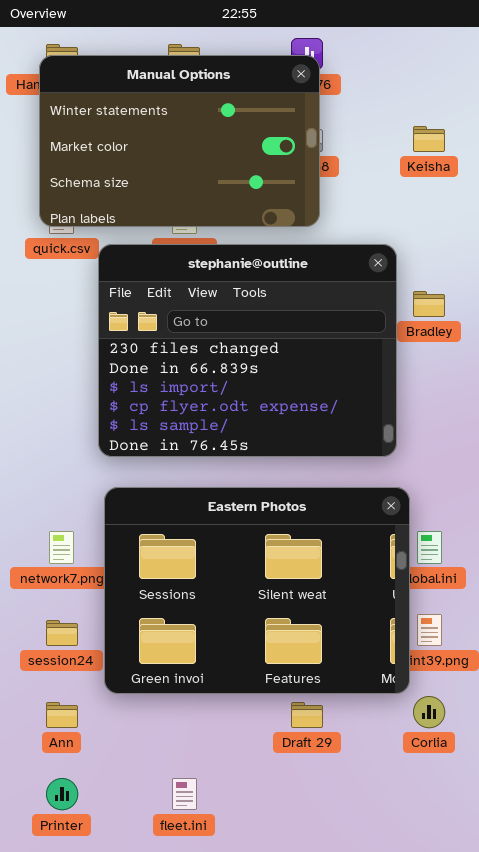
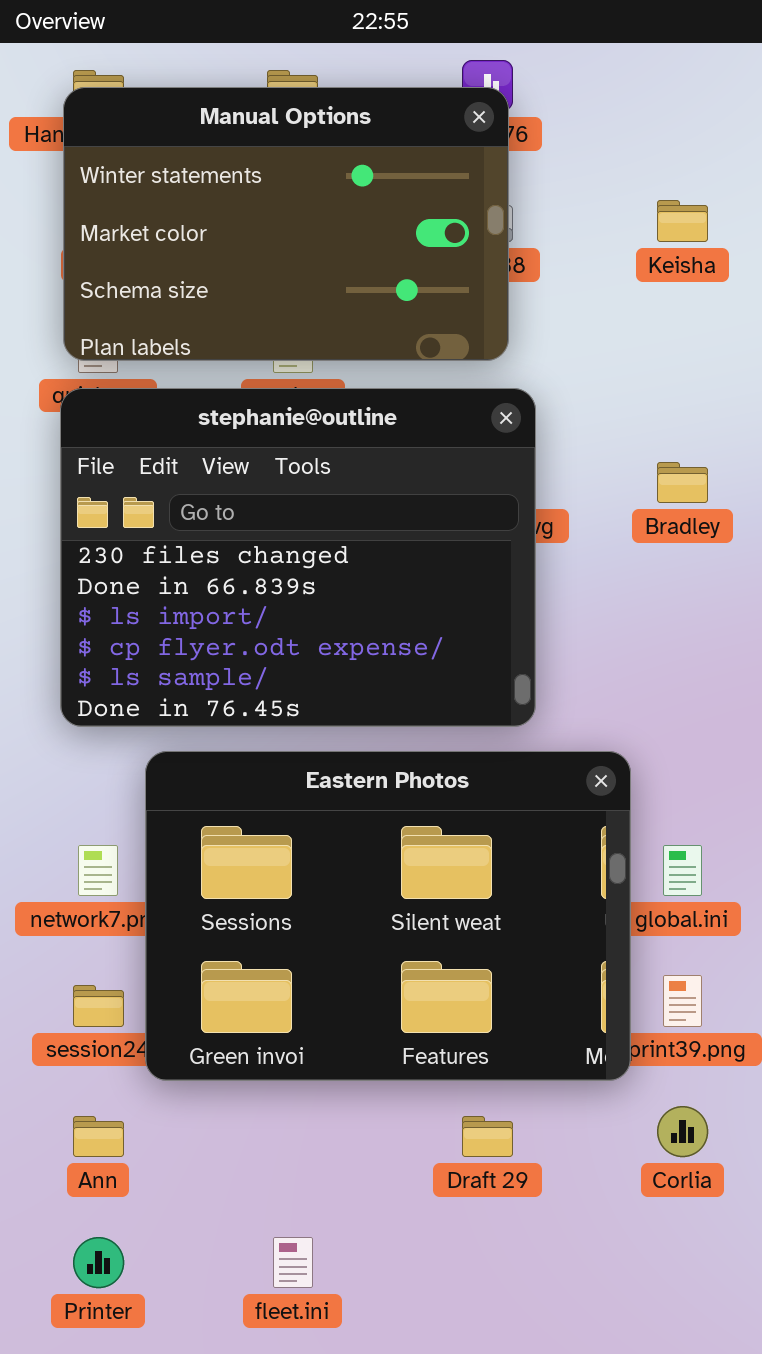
stephanie@outline: [98,244,397,457] -> [60,388,536,727], moved
Eastern Photos: [104,487,410,694] -> [145,751,631,1081], moved

